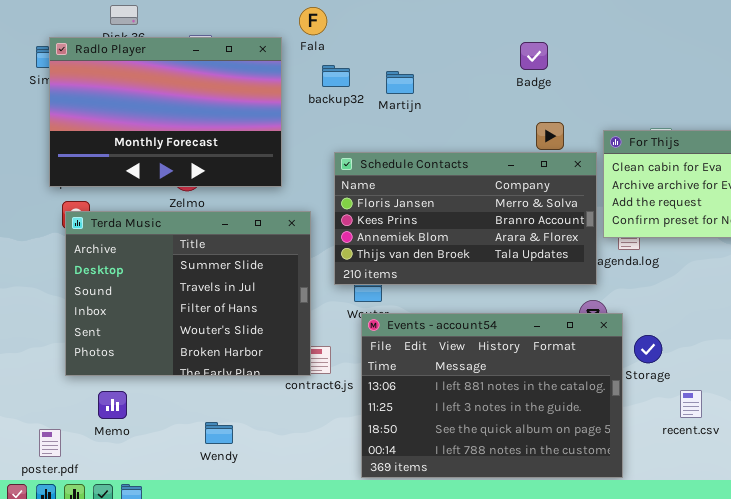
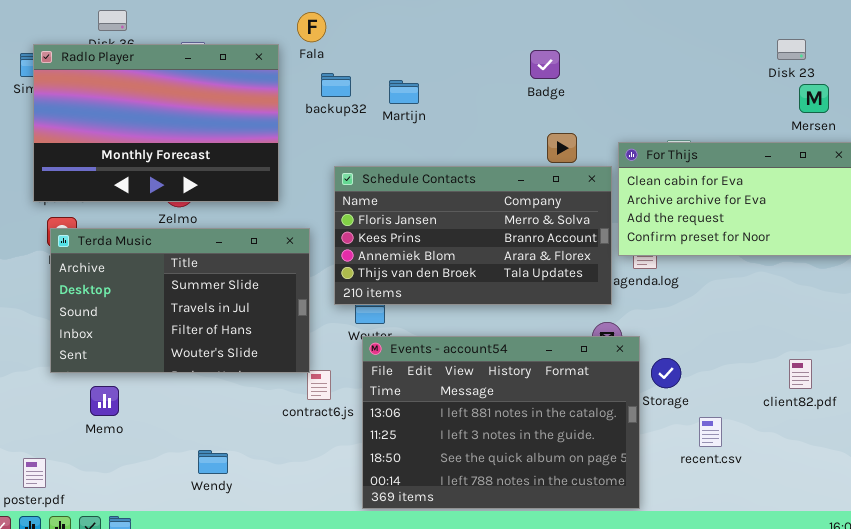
Terda Music: [65,211,311,376] -> [50,228,310,373], resized
Memo: [98,391,127,419] -> [90,386,119,416], moved

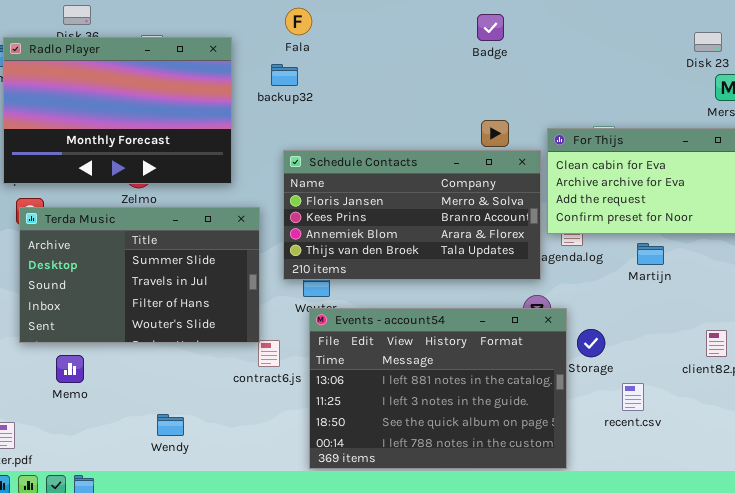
Fala: [297,12,326,42] -> [285,8,312,35], moved
Badge: [530,50,560,79] -> [477,14,504,41], moved
Martijn: [389,80,419,104] -> [637,243,664,265], moved

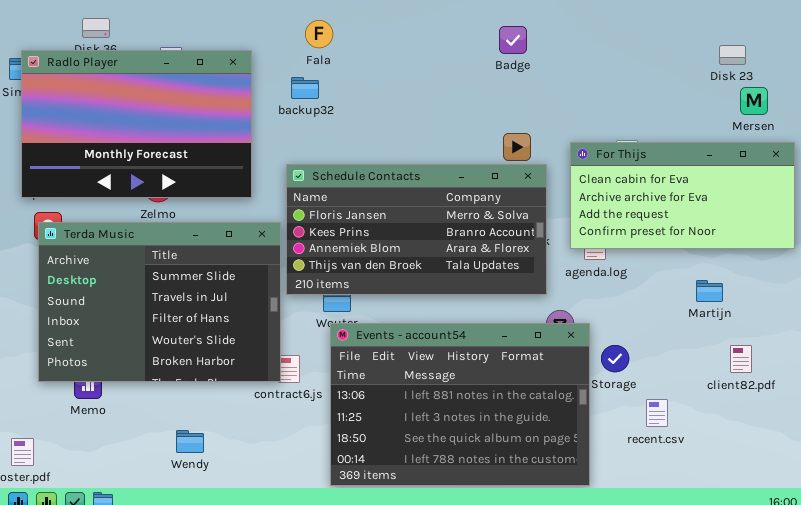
Schedule Contacts: [283,150,541,280] -> [286,164,547,295], moved
Terda Music: [19,207,260,343] -> [38,222,281,382], resized
Martijn: [637,243,664,265] -> [696,280,723,302], moved

